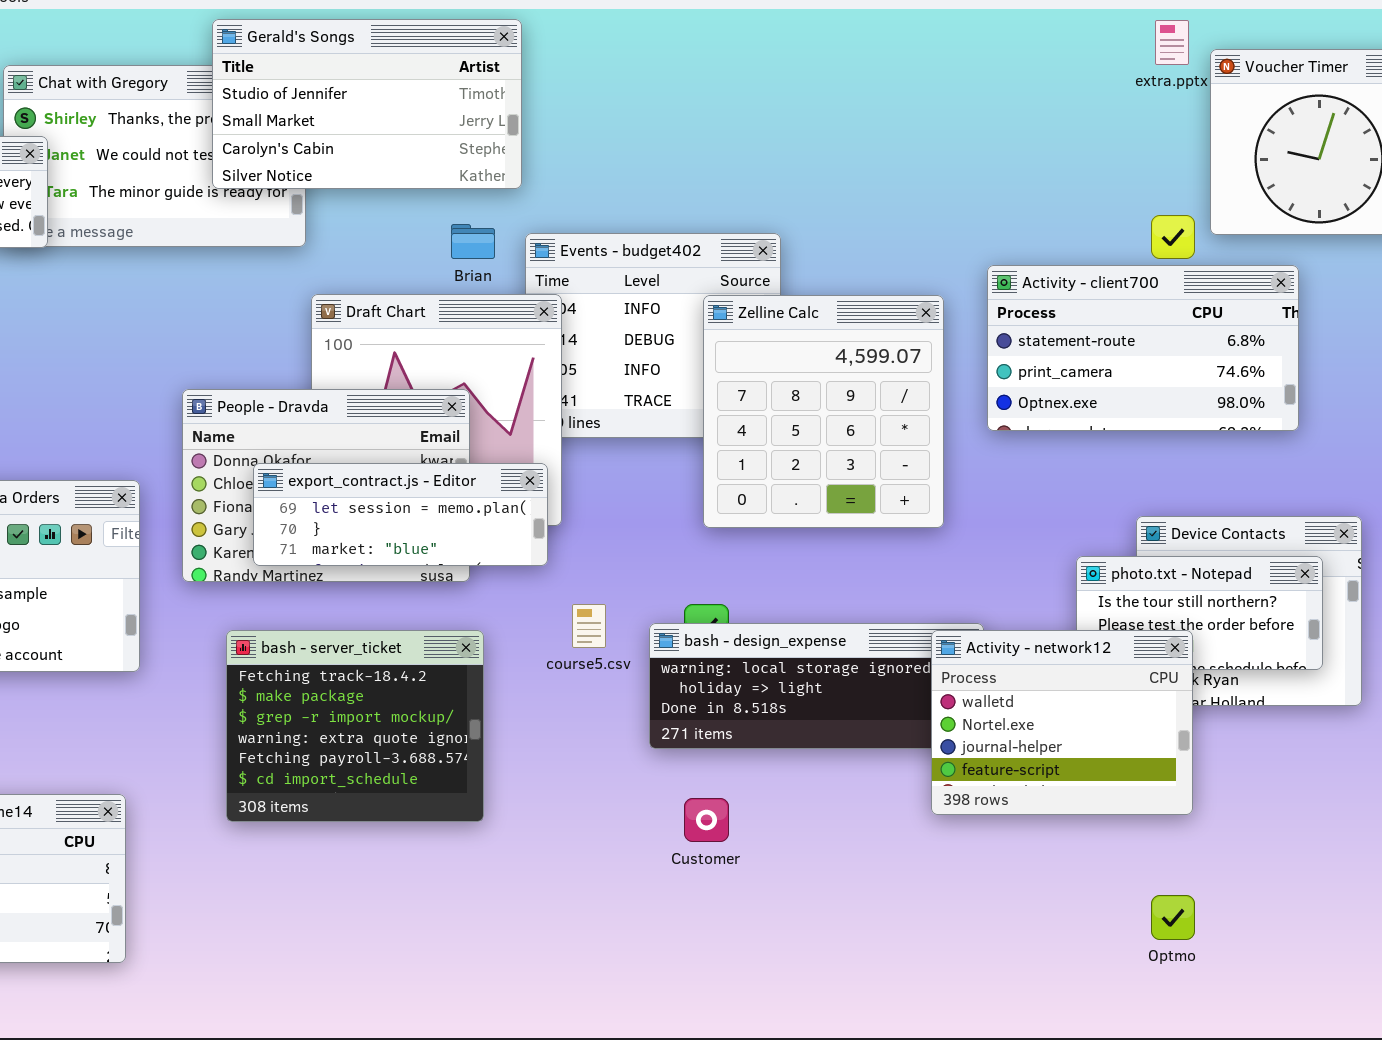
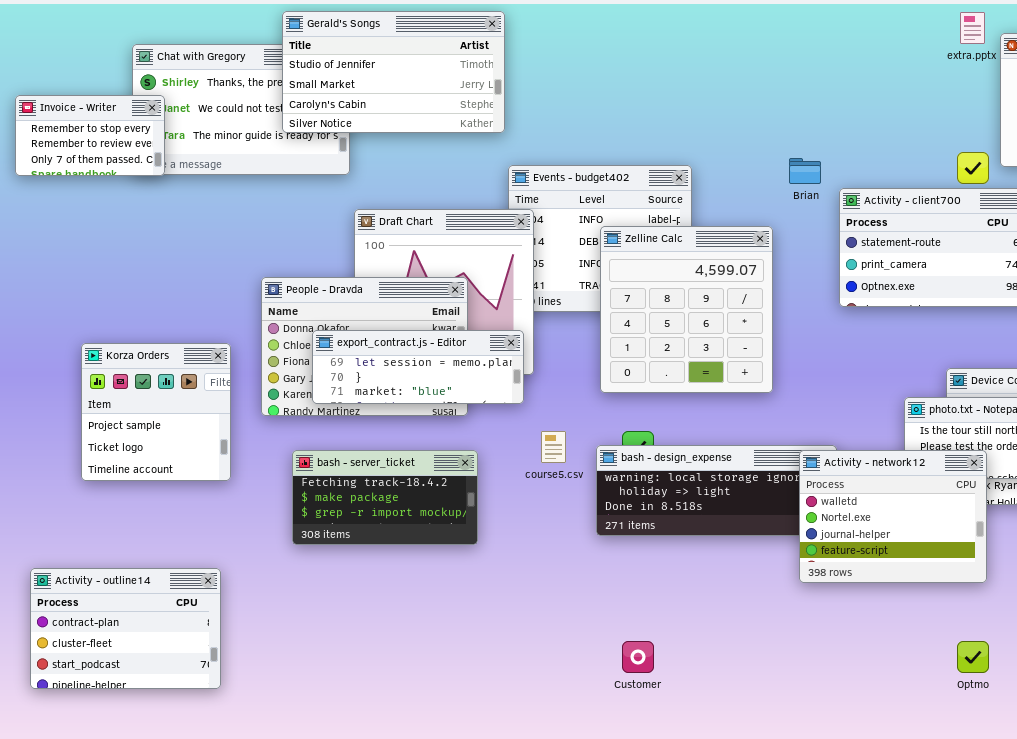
Brian: [451,224,495,259] -> [789,158,821,184], moved
Zelline Calc: [703,295,944,528] -> [600,226,773,393], moved
bash - server_ticket: [226,630,484,822] -> [292,450,478,545], resized
Customer: [684,798,729,842] -> [622,641,654,673], moved

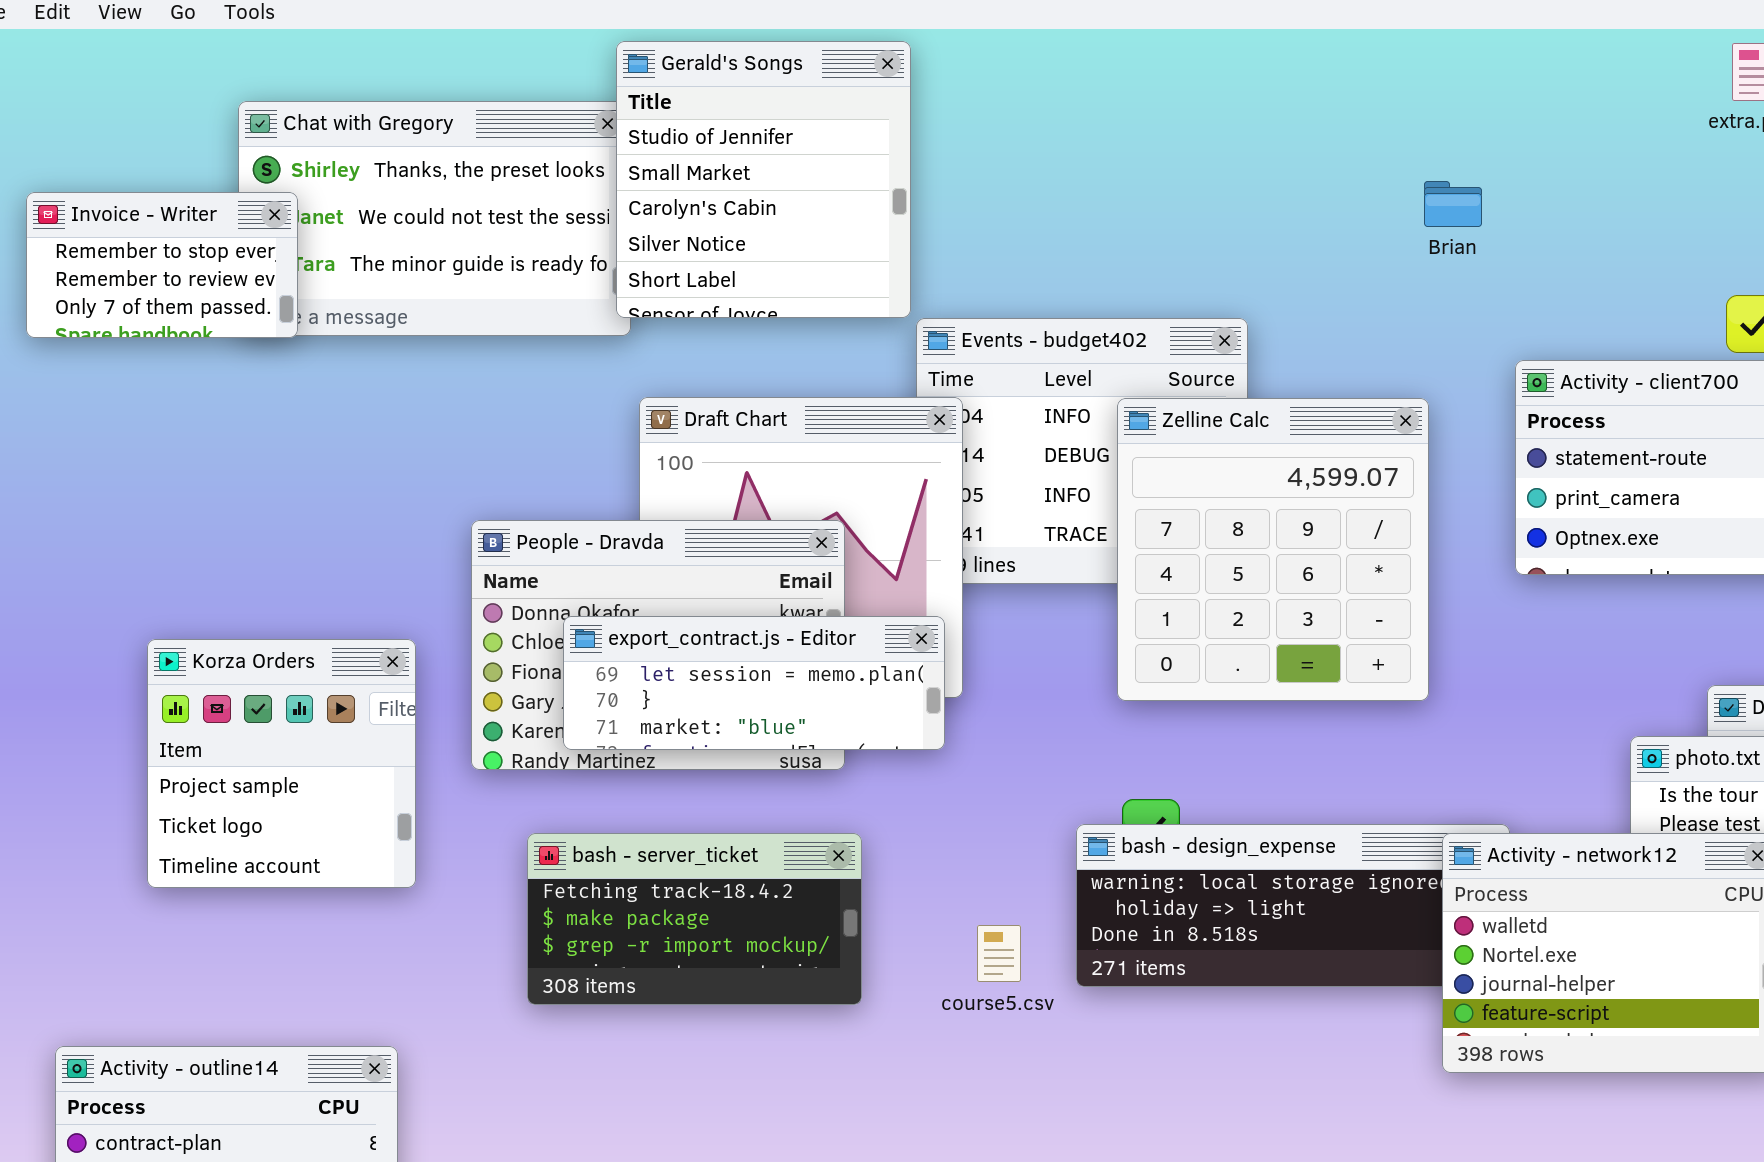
Gerald's Songs: [282,11,505,133] -> [616,41,911,318], resized
Brian: [789,158,821,184] -> [1424,181,1482,227], moved
Zelline Calc: [600,226,773,393] -> [1117,398,1429,701], moved
course5.csv: [541,431,566,463] -> [977,925,1021,982], moved

